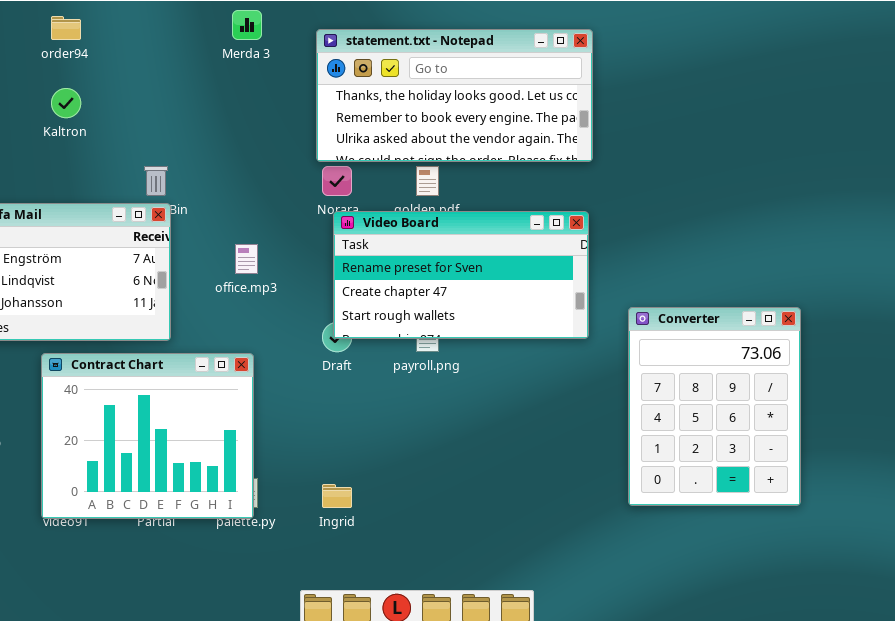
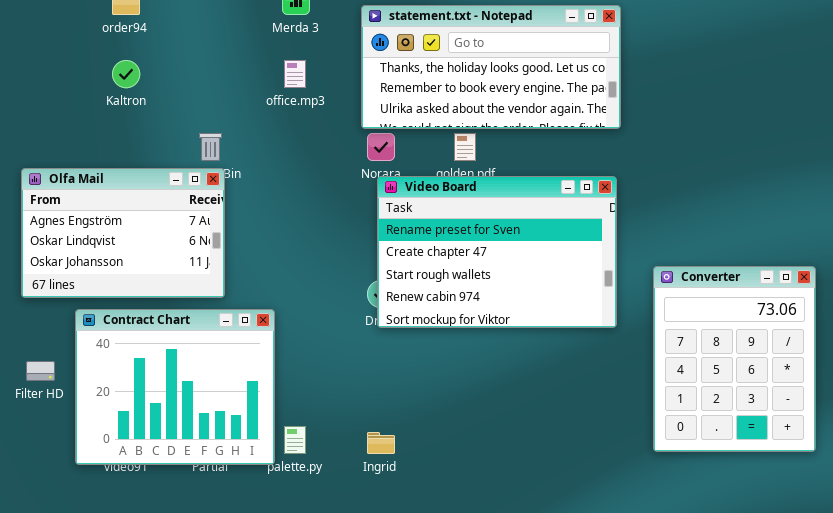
Video Board: [333,211,589,339] -> [377,176,617,328], resized
office.mp3: [235,244,258,274] -> [284,60,306,88], moved
Contract Chart: [41,353,254,519] -> [75,309,275,465], moved

